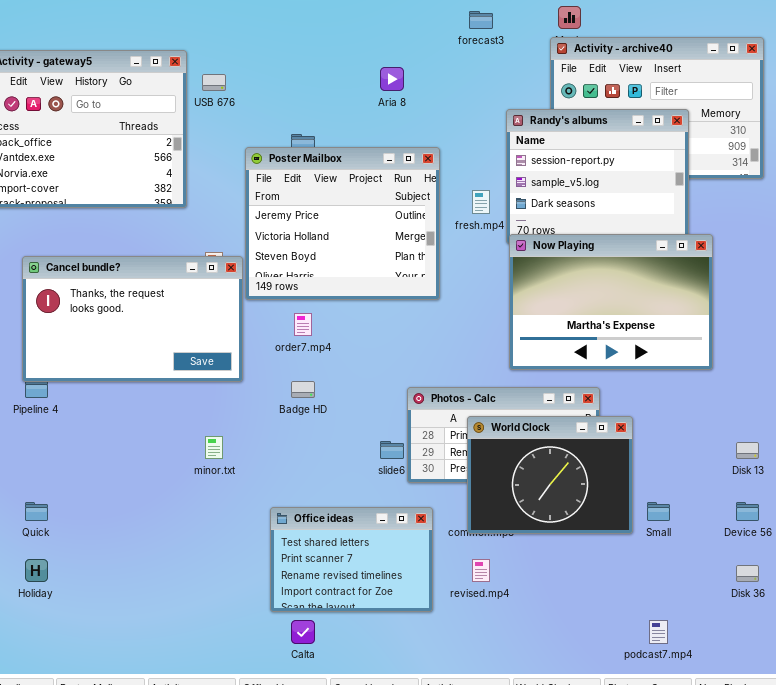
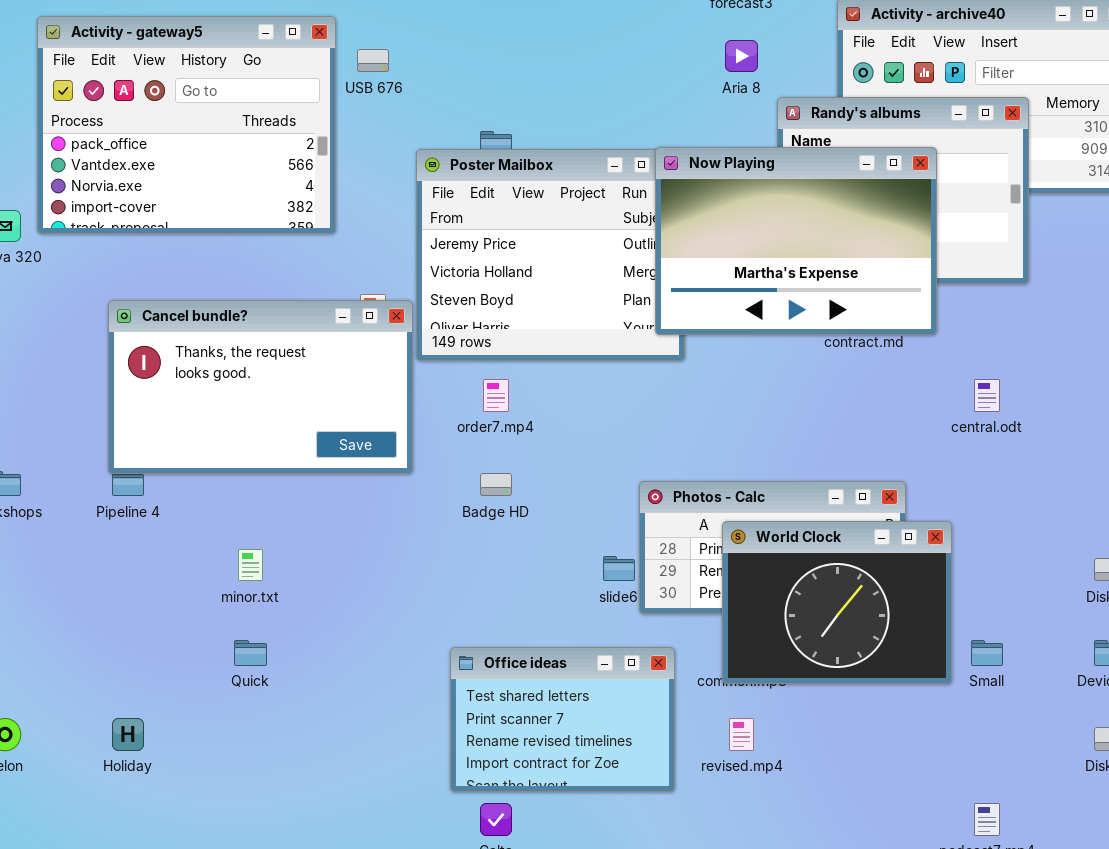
Aria 8: [380,67,404,91] -> [725,40,758,72], moved
Now Playing: [509,234,713,370] -> [655,147,937,335], moved
minor.txt: [205,436,223,459] -> [238,549,263,581], moved
Quick: [25,502,48,521] -> [234,640,267,666], moved

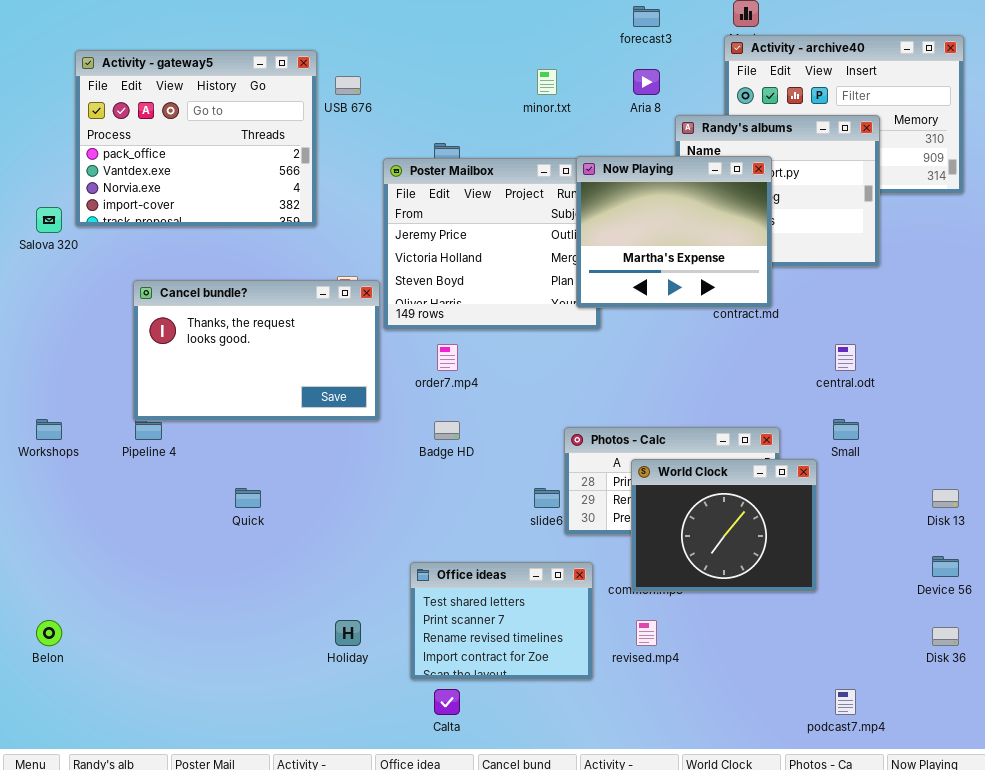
Now Playing: [655,147,937,335] -> [576,156,772,308], resized
minor.txt: [238,549,263,581] -> [537,69,557,95], moved
Quick: [234,640,267,666] -> [235,488,261,508], moved
Small: [971,640,1003,666] -> [833,419,859,440], moved
Holiday: [112,718,144,751] -> [335,620,361,646], moved

